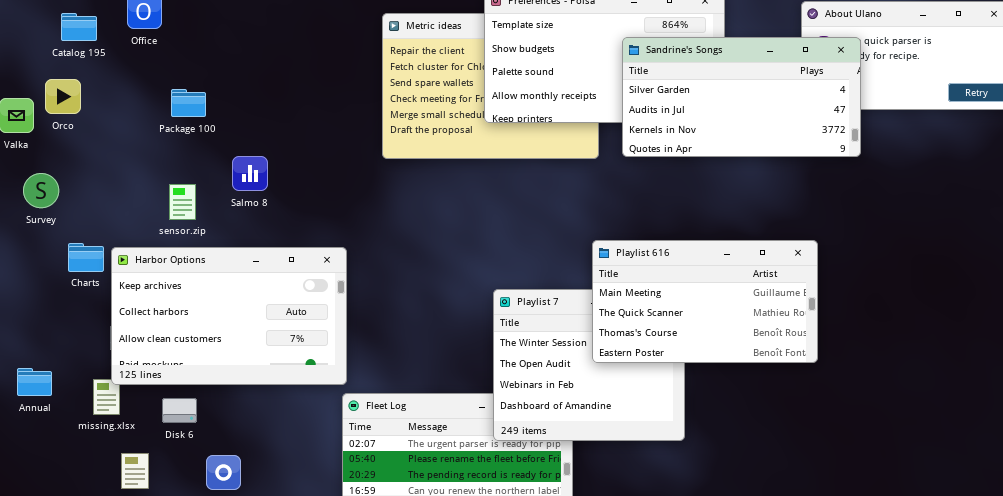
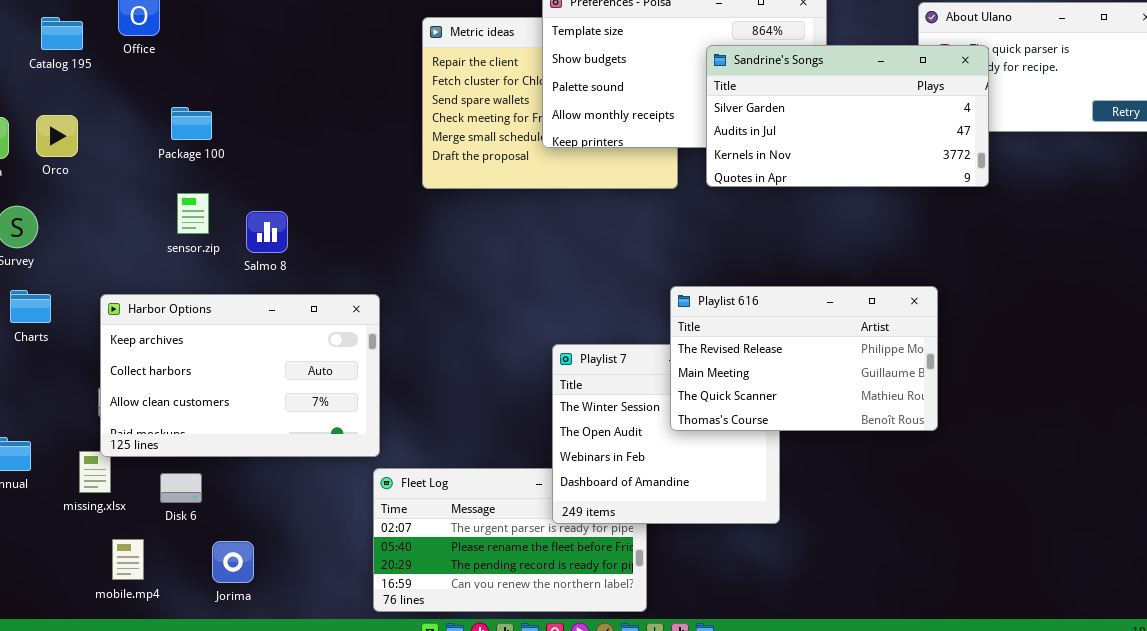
Orco: [45,79,81,114] -> [36,115,78,157], moved
Salmo 8: [232,156,268,191] -> [246,211,288,253], moved
sensor.zip: [169,184,196,220] -> [177,193,209,234], moved
Playlist 616: [592,240,818,363] -> [670,286,938,431], scrolled up 1 row
Charts: [68,243,104,272] -> [10,290,51,323], moved

